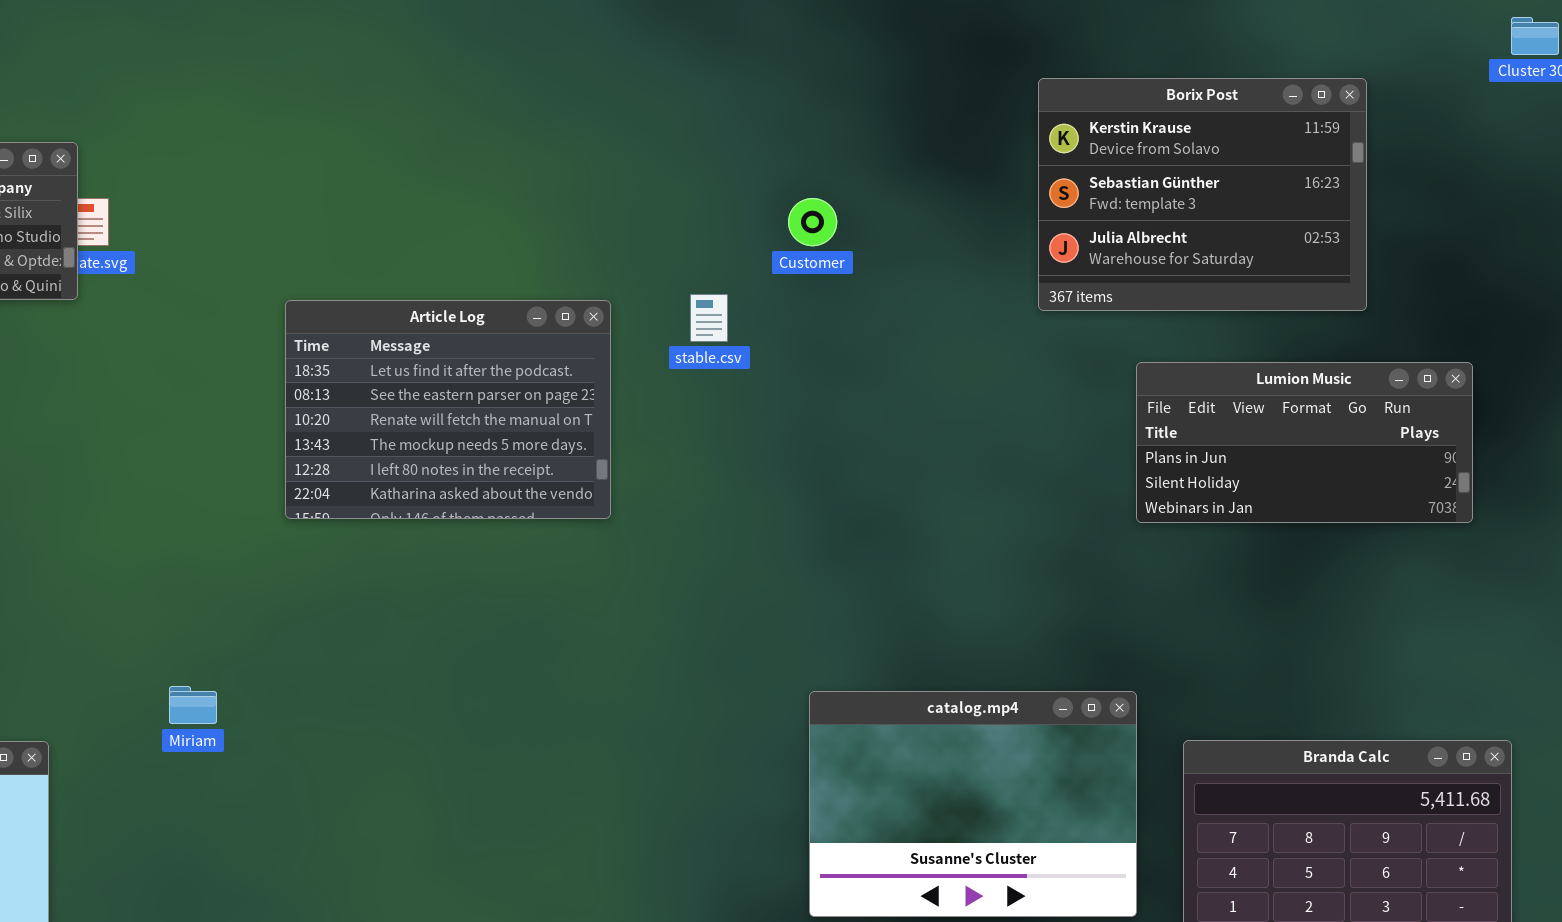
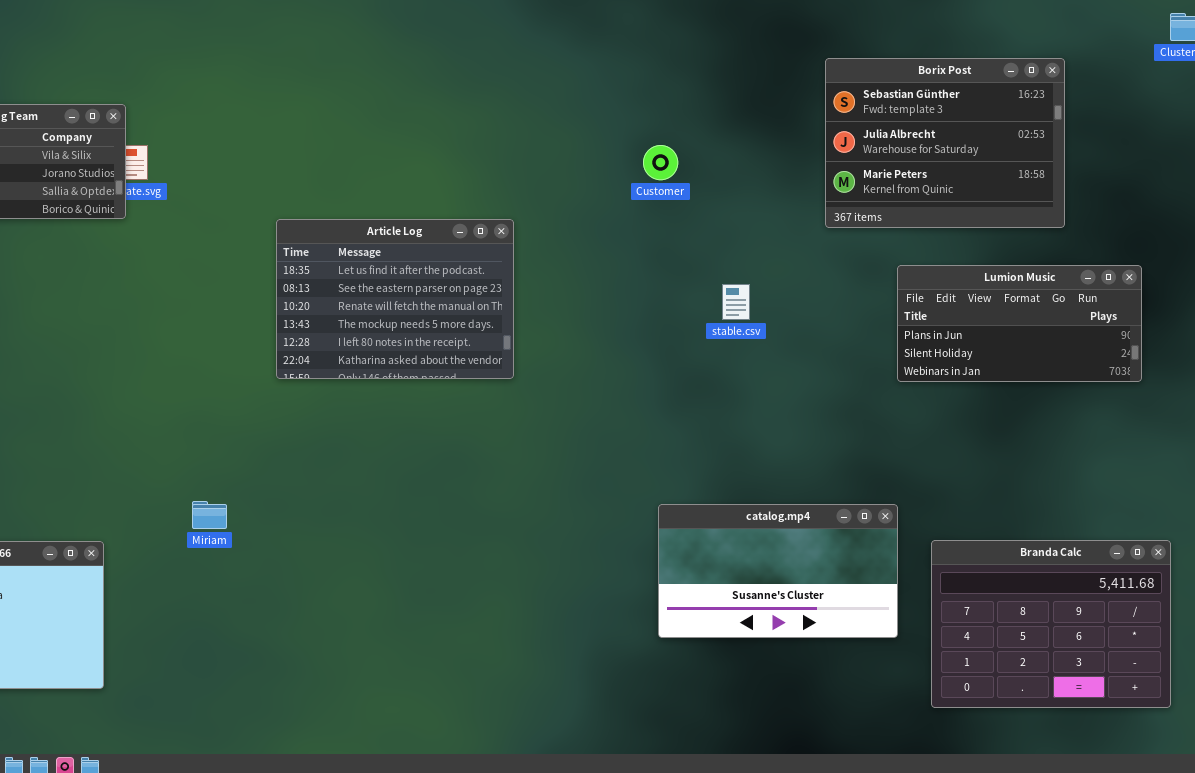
Borix Post: [1038,78,1367,311] -> [825,58,1065,228], scrolled down 1 row
stable.csv: [690,294,728,342] -> [722,284,750,320], moved
catalog.mp4: [809,691,1137,917] -> [658,504,898,638], resized

